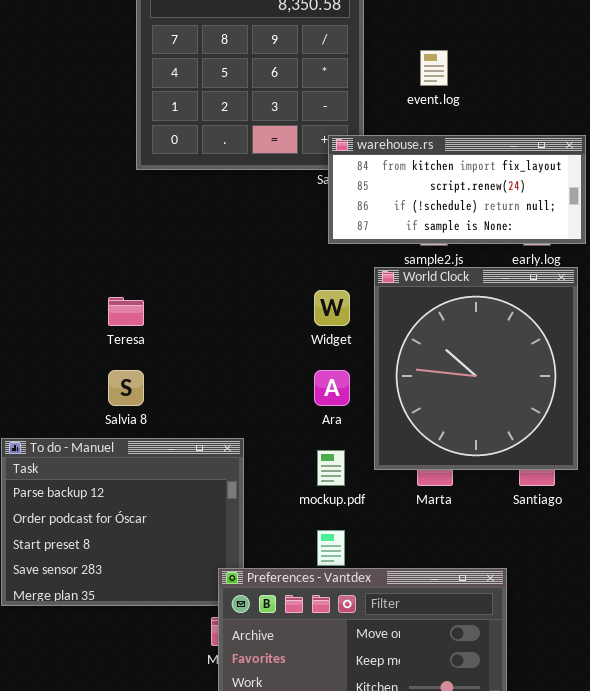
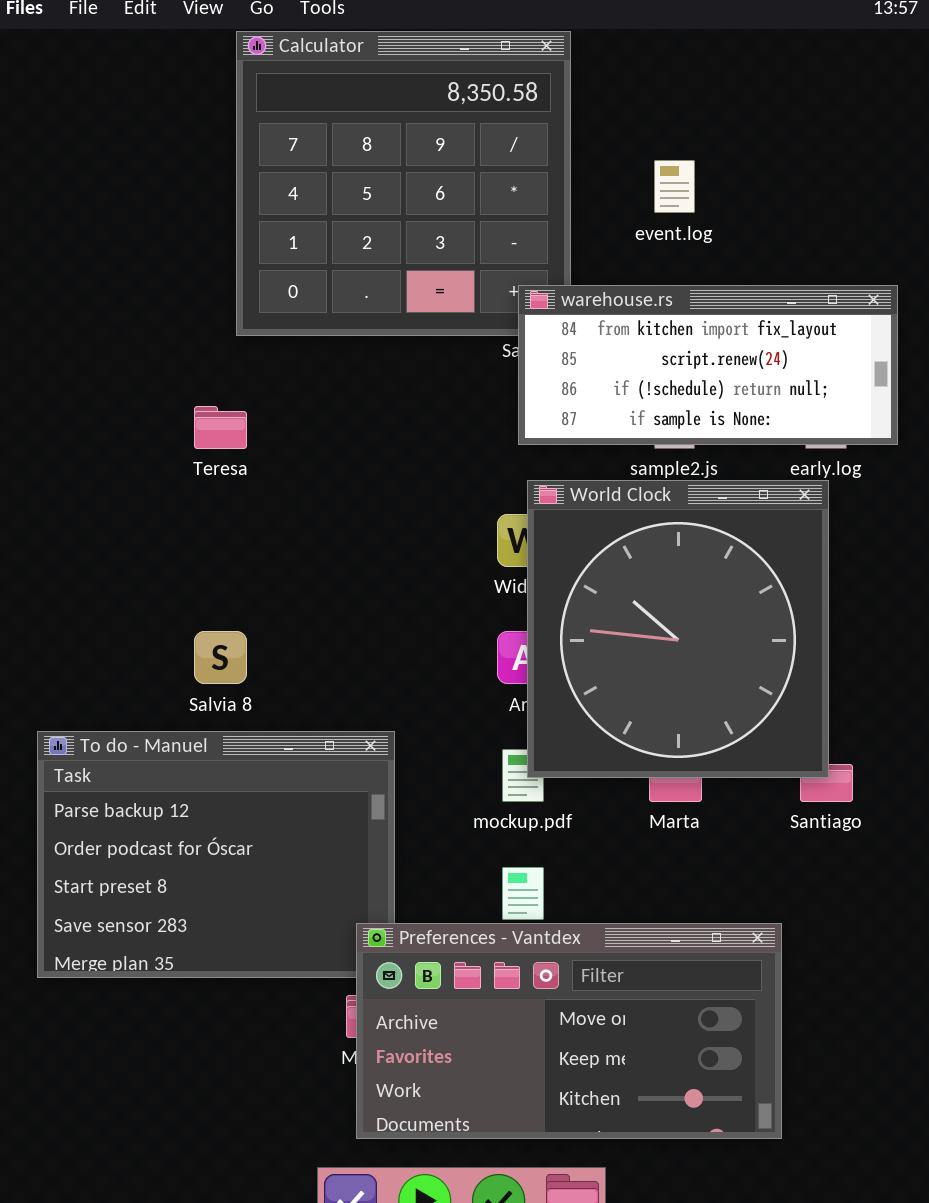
World Clock: [374,267,578,470] -> [527,480,829,778], moved
Teresa: [108,297,144,326] -> [194,406,247,449], moved

